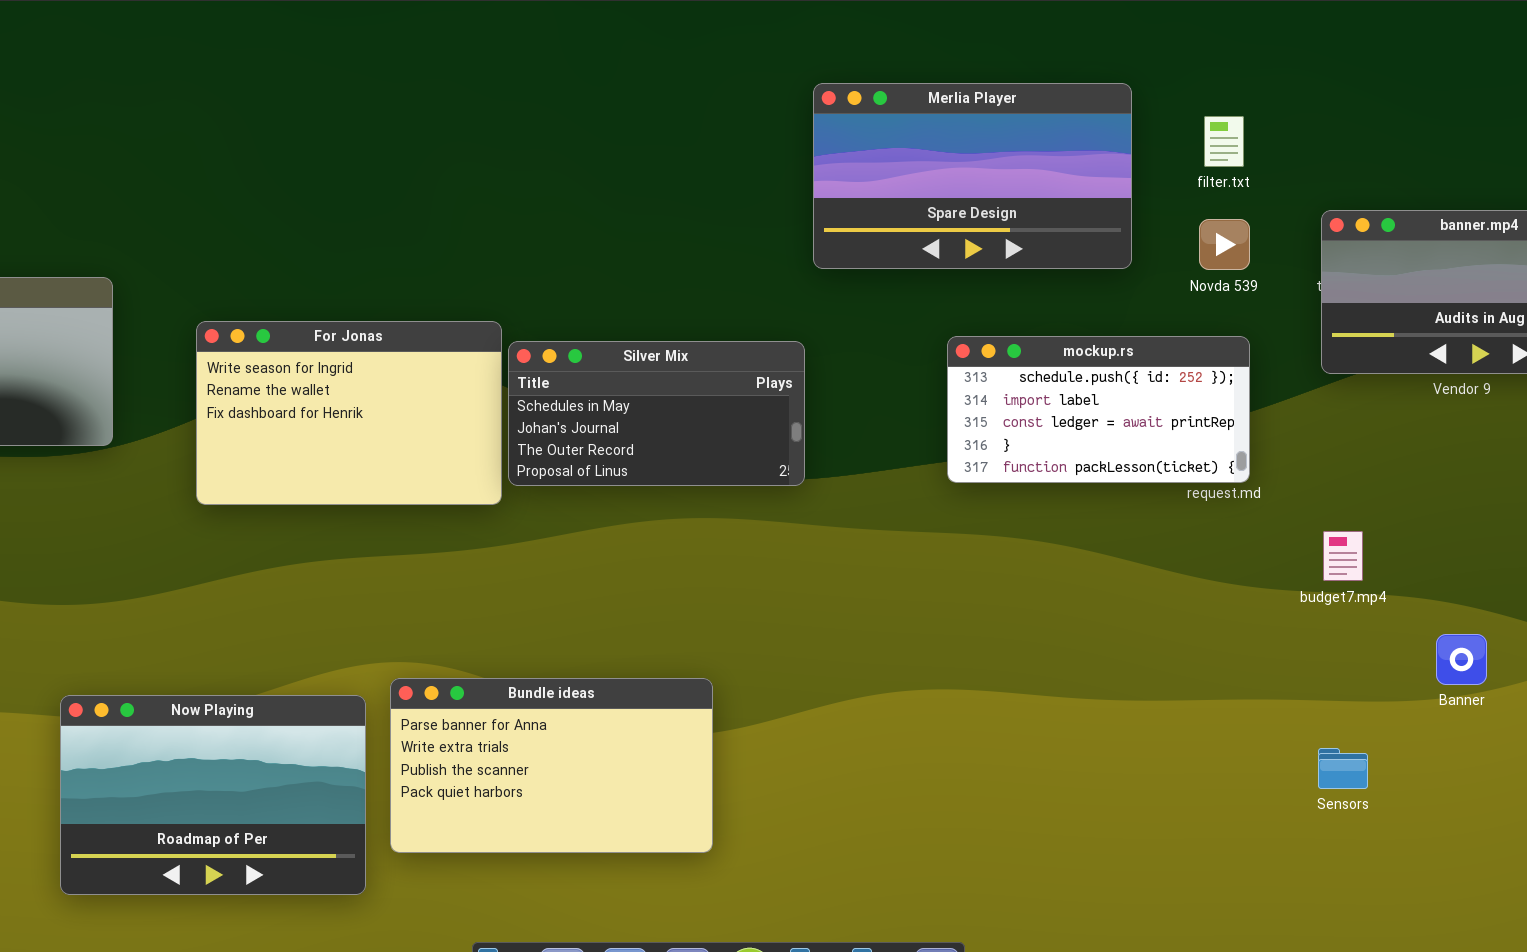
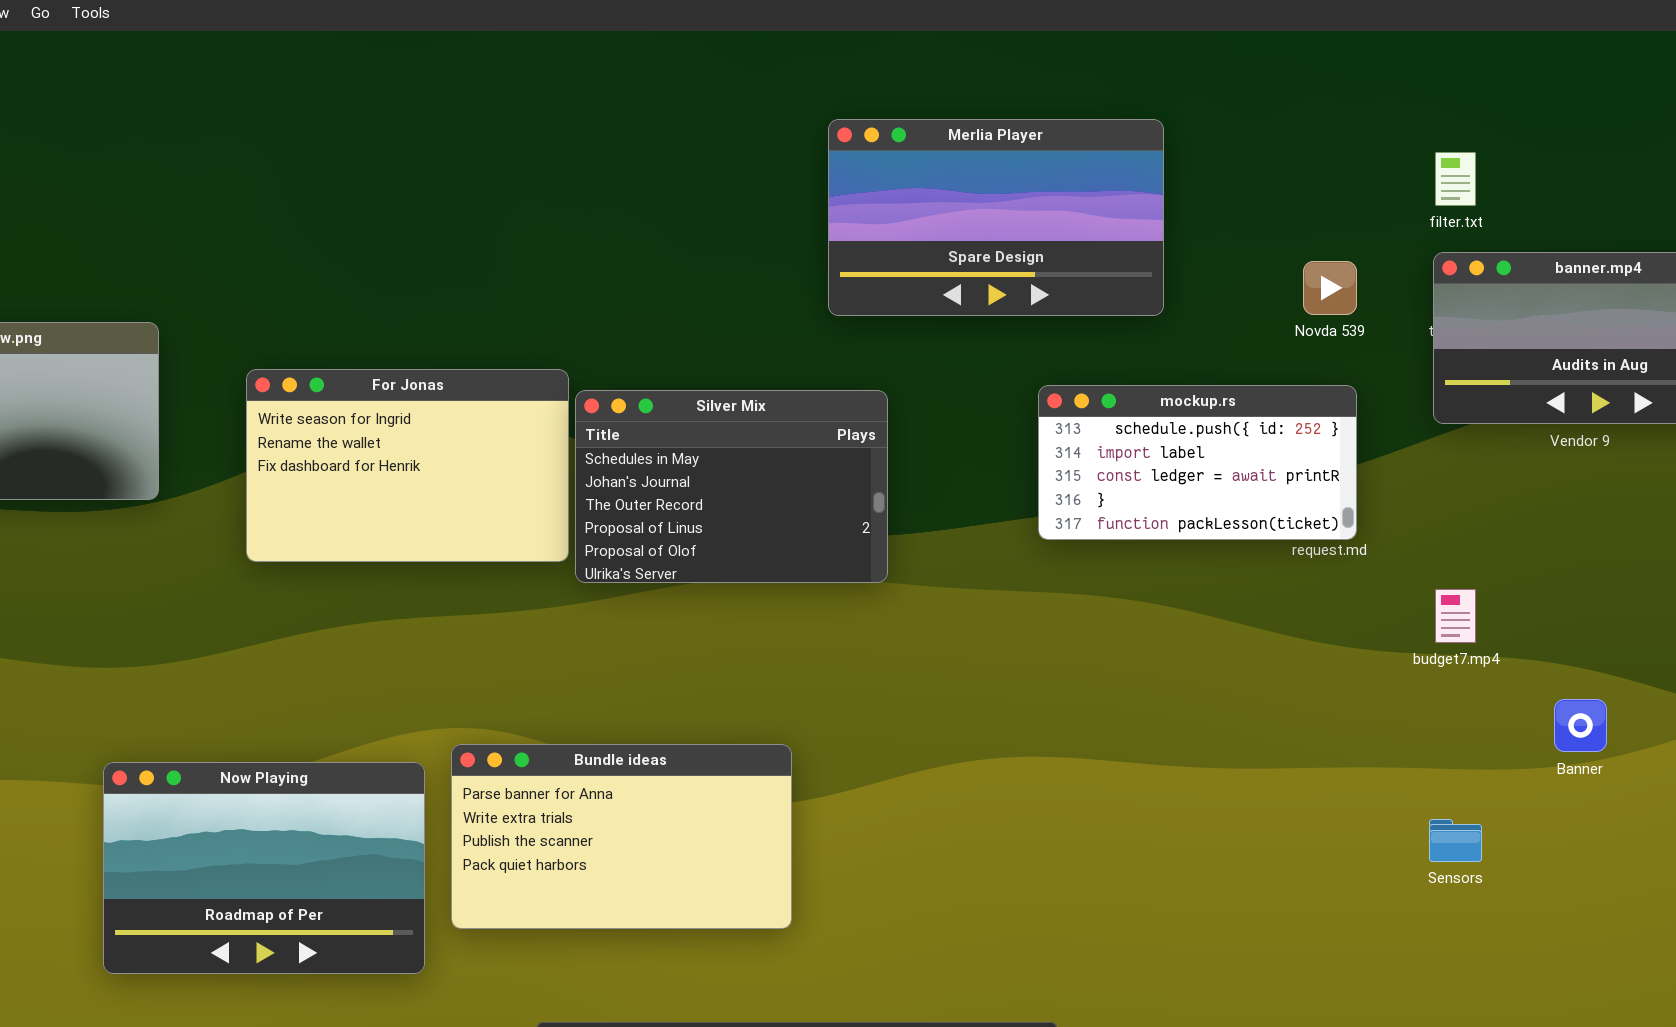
Merlia Player: [813,83,1132,269] -> [828,119,1164,316], moved
filter.txt: [1204,116,1244,167] -> [1435,152,1476,206], moved
Silver Mix: [508,341,805,486] -> [575,390,888,583], resized

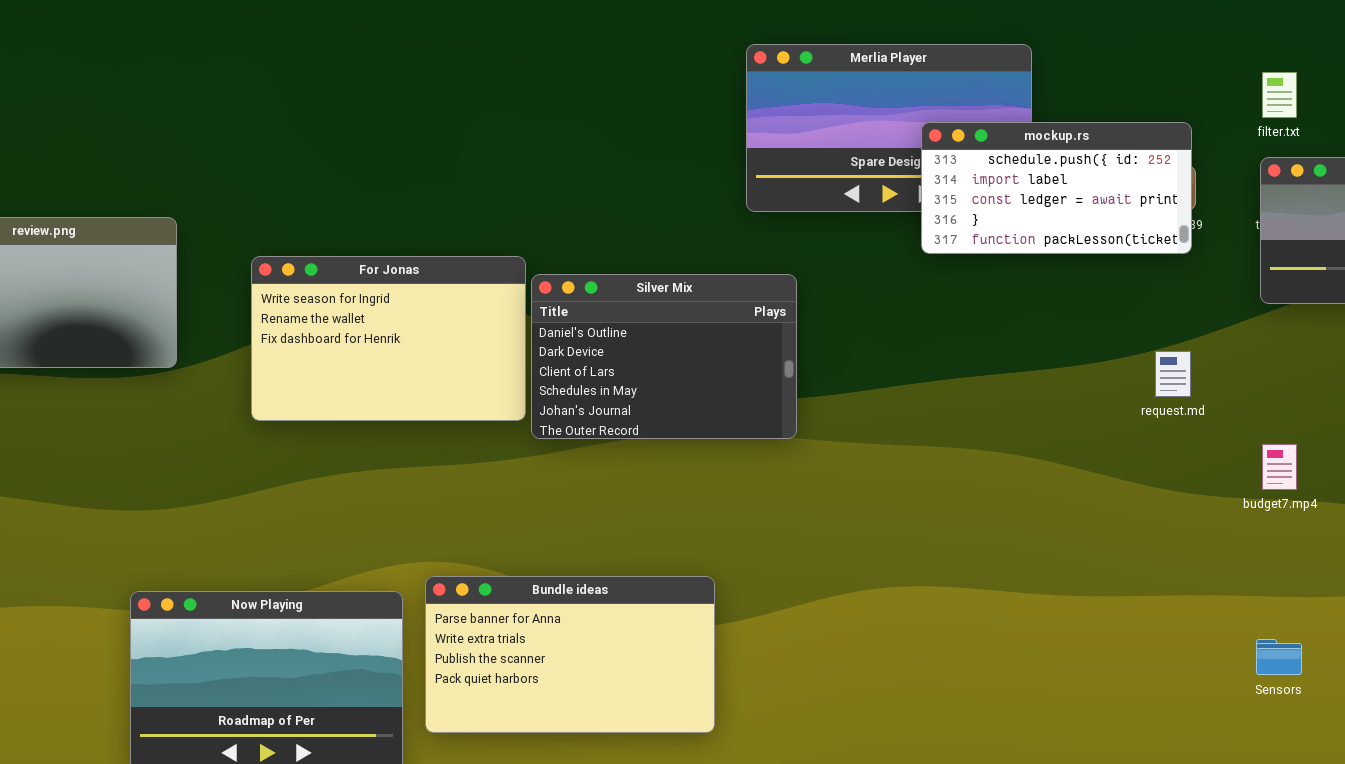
mockup.rs: [1038,385,1357,540] -> [921,122,1192,254], moved
Silver Mix: [575,390,888,583] -> [531,274,797,439], scrolled up 3 rows

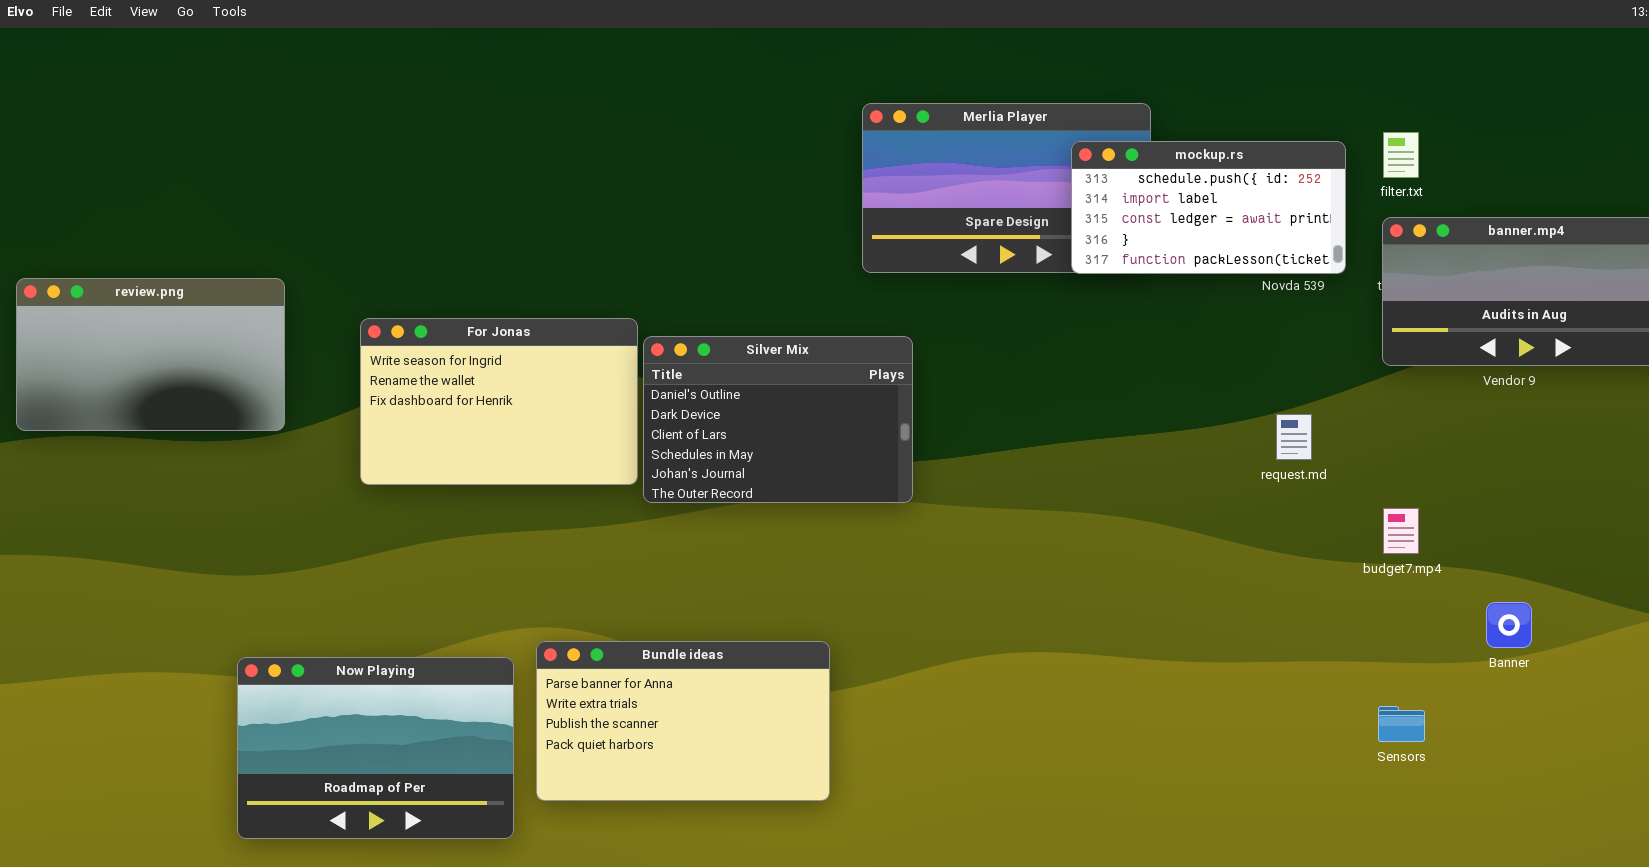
mockup.rs: [921,122,1192,254] -> [1071,141,1346,274], moved

